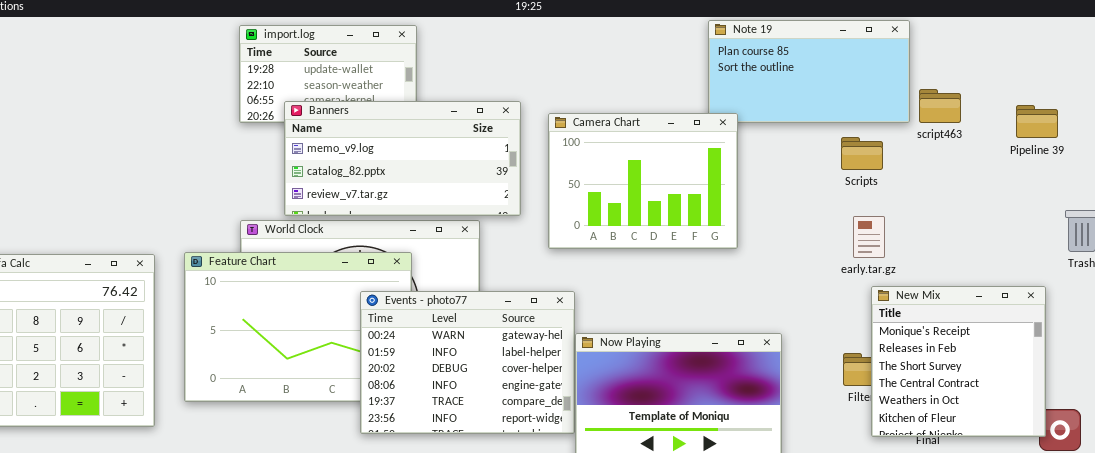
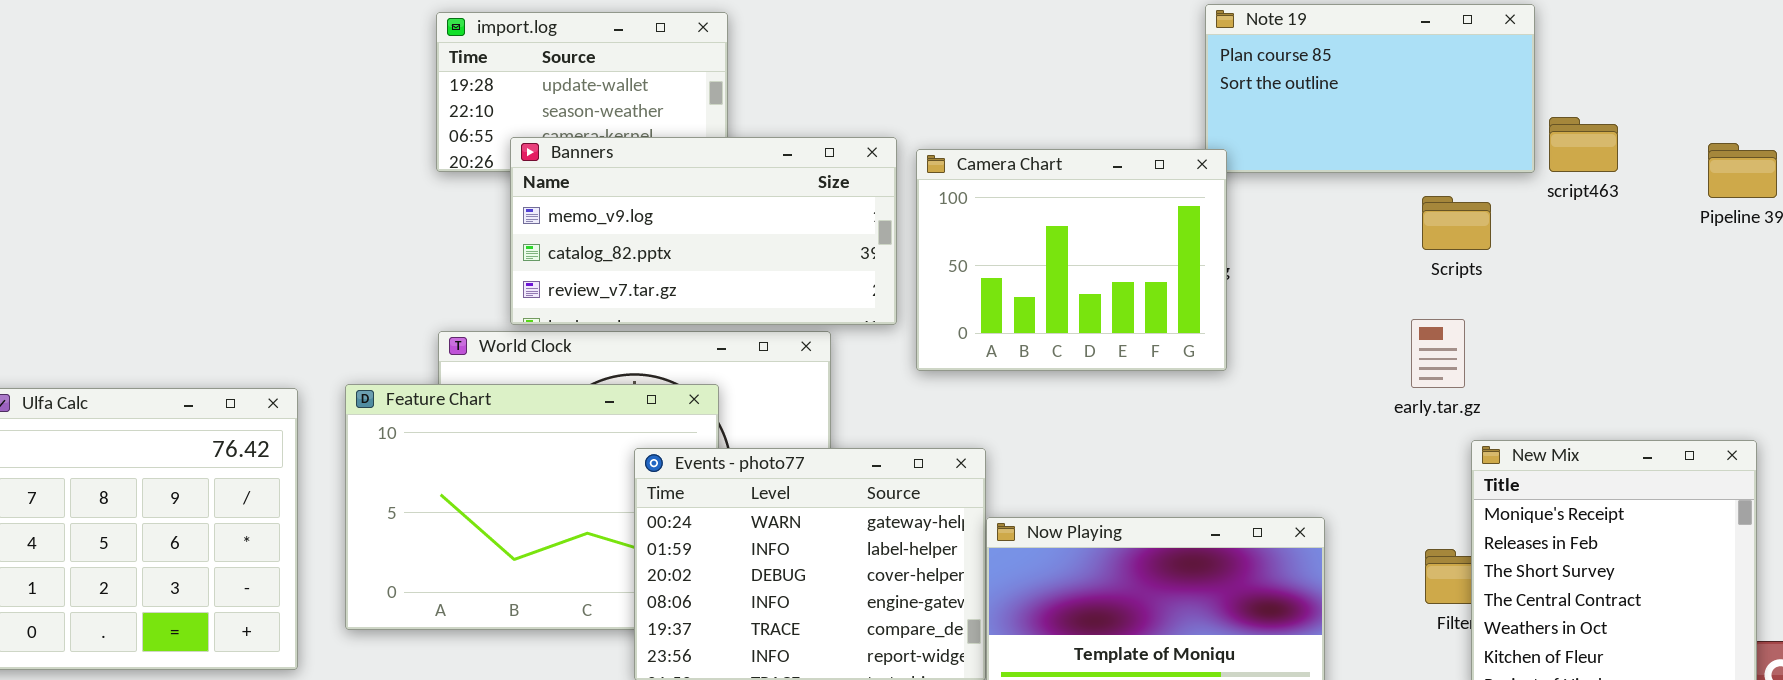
Camera Chart: [548,113,738,249] -> [916,149,1227,371], moved
early.tar.gz: [853,216,885,258] -> [1411,319,1465,388], moved

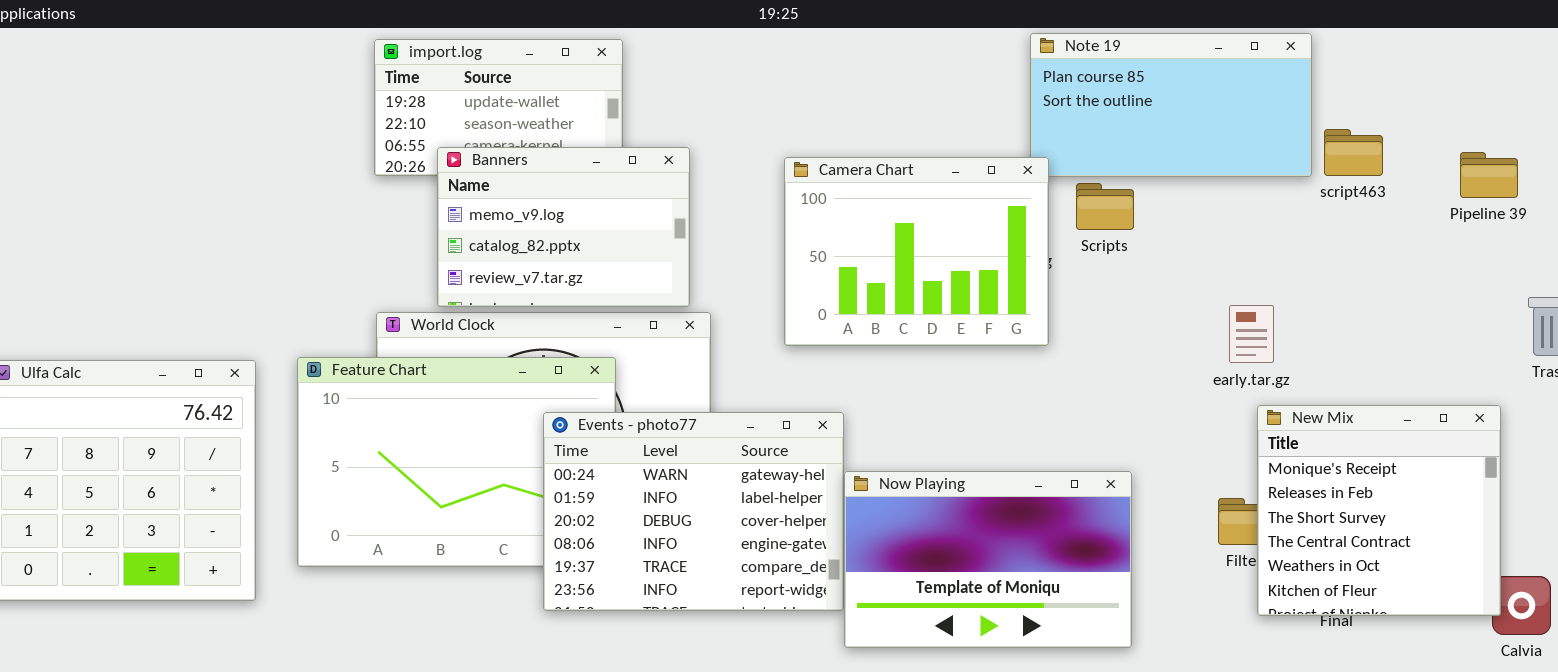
Banners: [510,137,897,325] -> [437,147,690,307], resized
Scripts: [1422,196,1491,250] -> [1076,183,1134,230], moved
early.tar.gz: [1411,319,1465,388] -> [1229,305,1274,363], moved

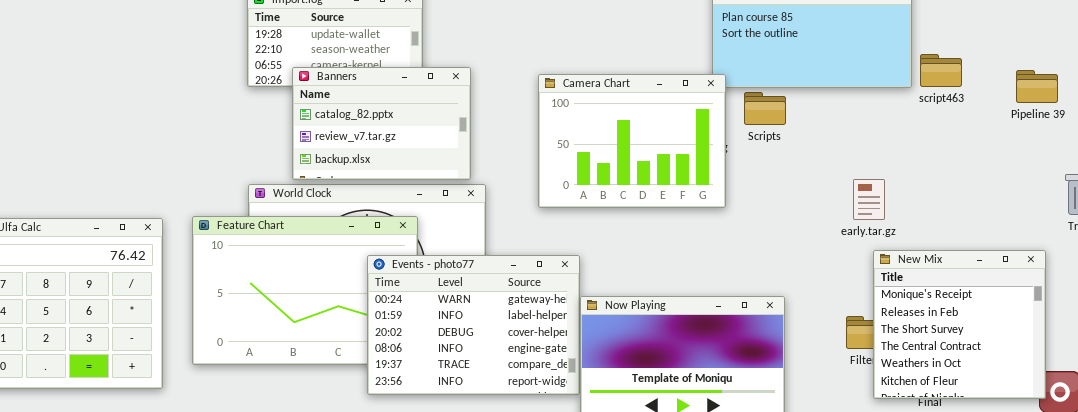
Banners: [437,147,690,307] -> [292,67,471,180], scrolled down 1 row

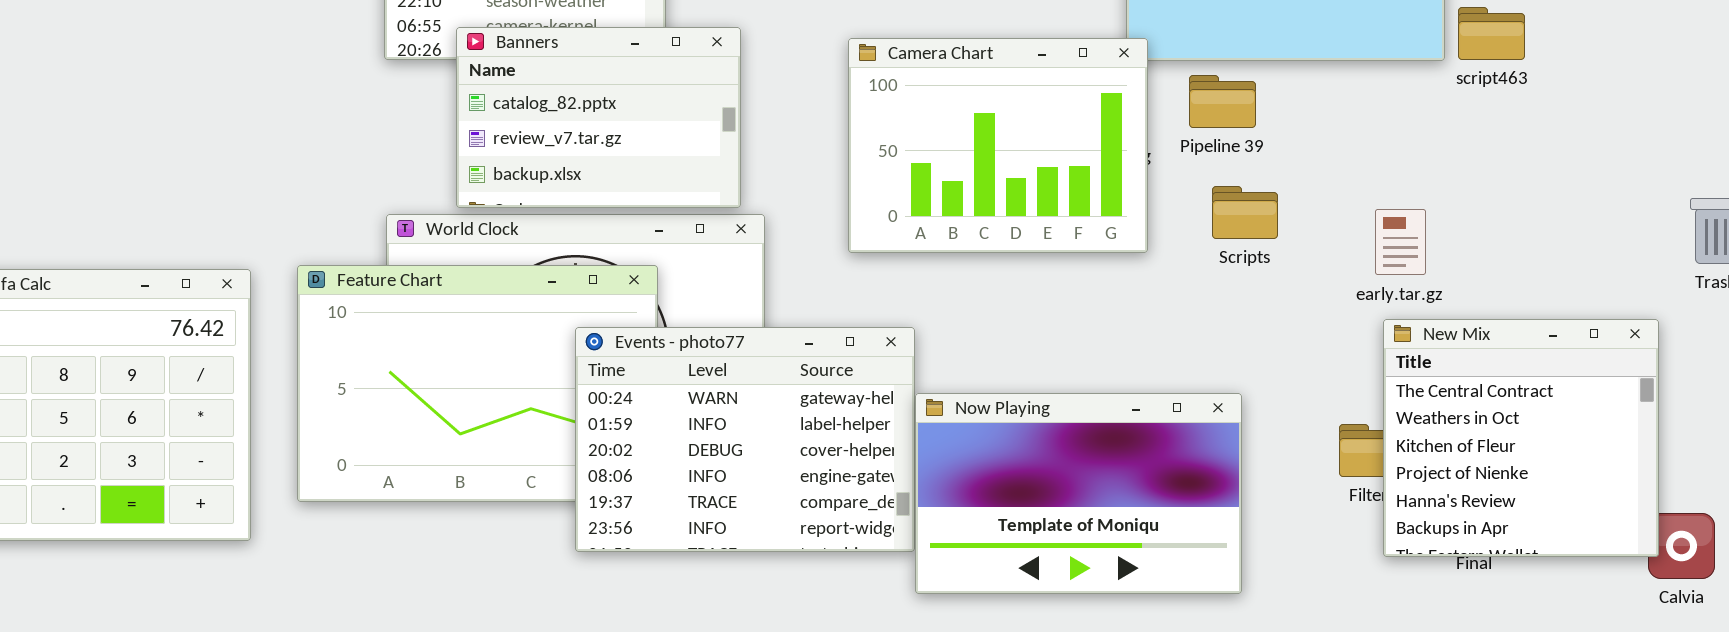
Pipeline 39: [1016,70,1058,103] -> [1189,75,1256,128], moved
Scripts: [744,92,786,125] -> [1212,186,1278,239], moved
early.tar.gz: [853,179,885,220] -> [1375,209,1426,275], moved
New Mix: [873,250,1046,399] -> [1383,319,1659,557], scrolled down 3 rows

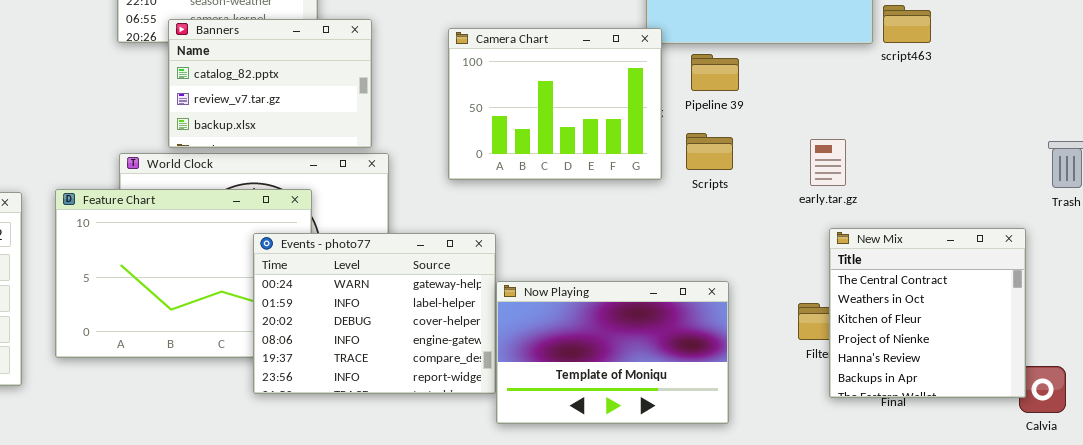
Scripts: [1212,186,1278,239] -> [686,133,733,170], moved
early.tar.gz: [1375,209,1426,275] -> [810,139,846,186], moved

